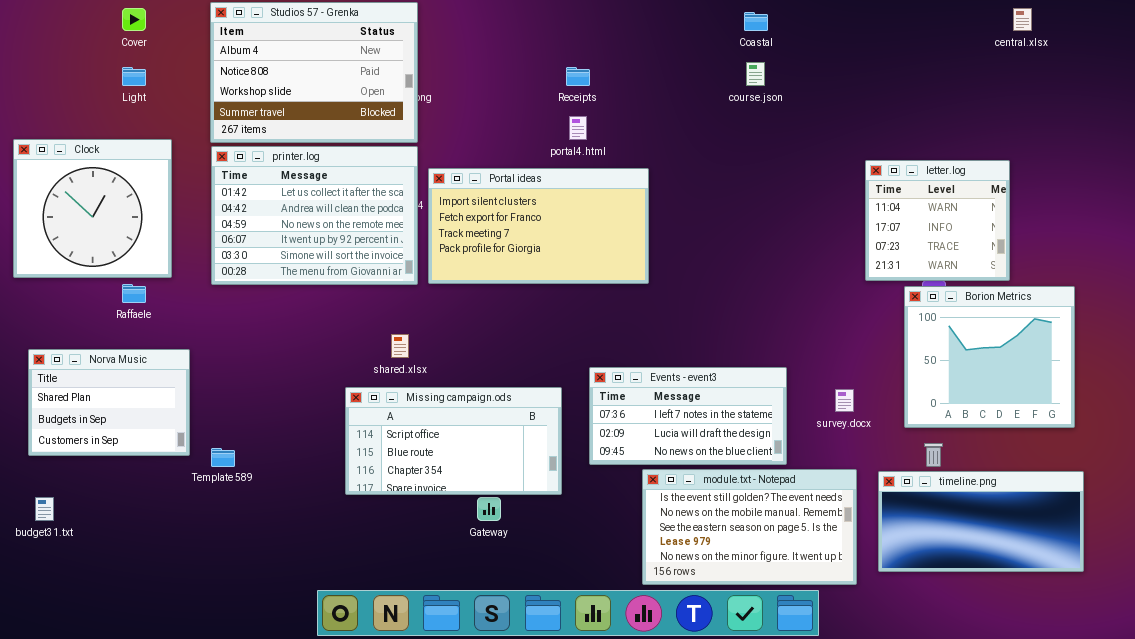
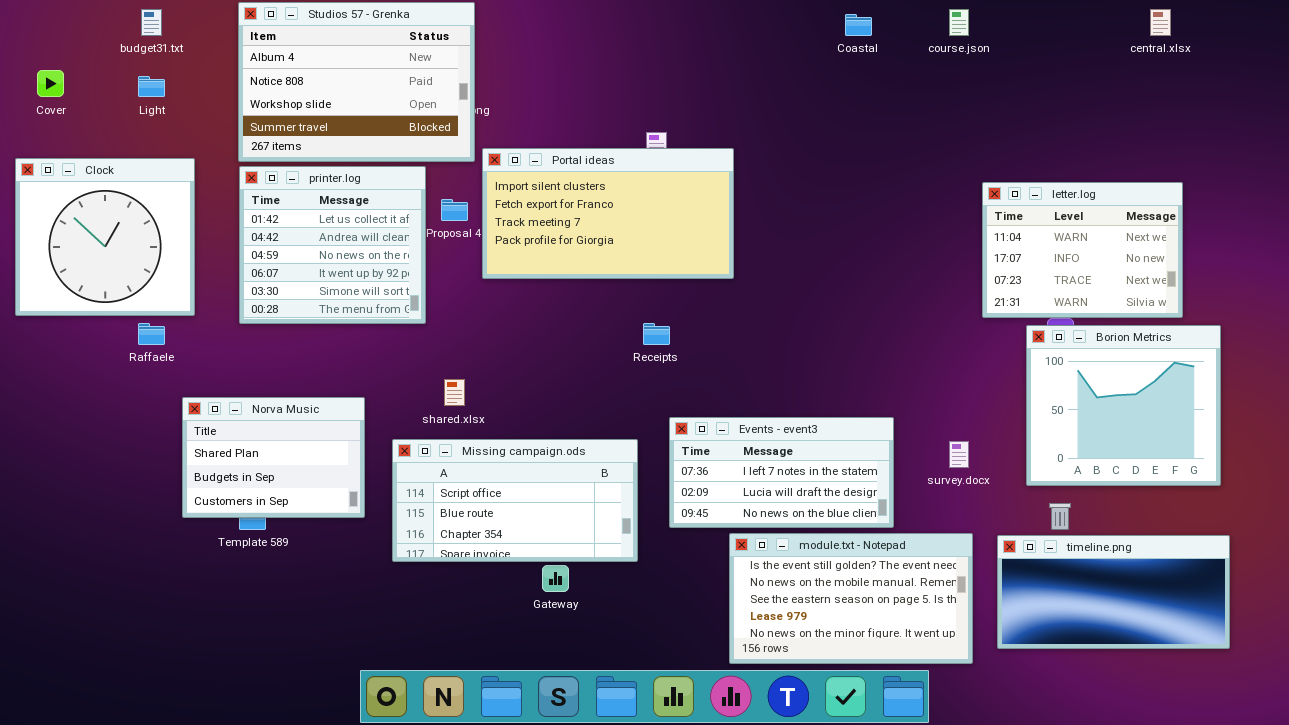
Cover: [122,8,146,31] -> [37,70,64,97], moved
course.json: [746,62,765,86] -> [949,9,969,36], moved
Receipts: [566,67,590,86] -> [643,323,670,345], moved
printer.log: [211,146,418,285] -> [239,166,426,324], resized
letter.log: [865,160,1010,281] -> [982,182,1183,318], resized
Portal ideas: [428,168,649,284] -> [482,148,734,279], moved
Norva Music: [28,349,190,456] -> [182,397,365,518], moved
budget31.txt: [35,497,54,521] -> [141,9,162,36], moved

